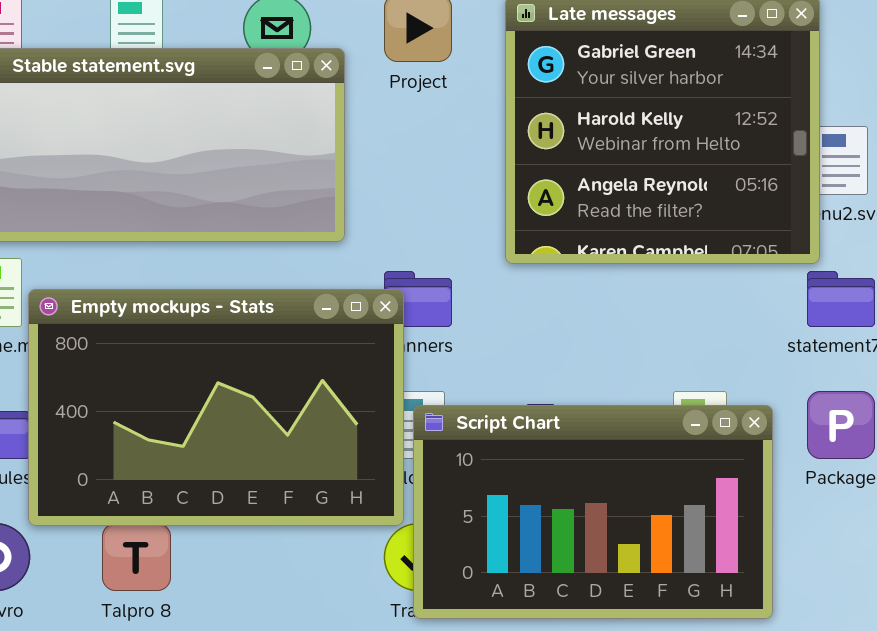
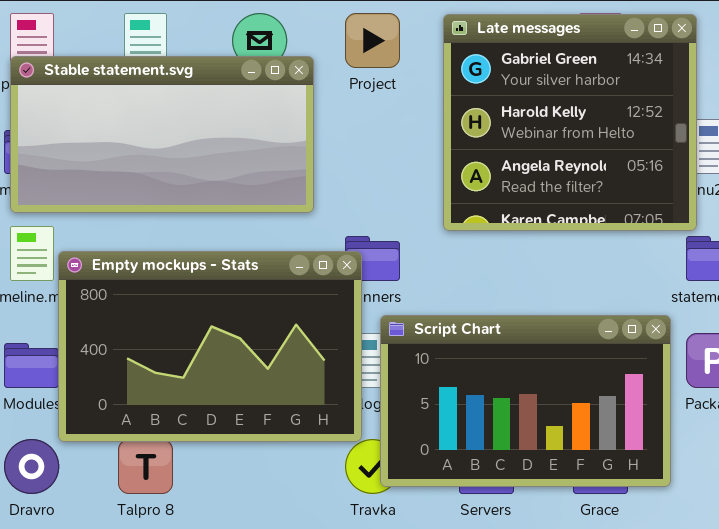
Script Chart: [413,405,773,619] -> [380,315,671,487], moved

